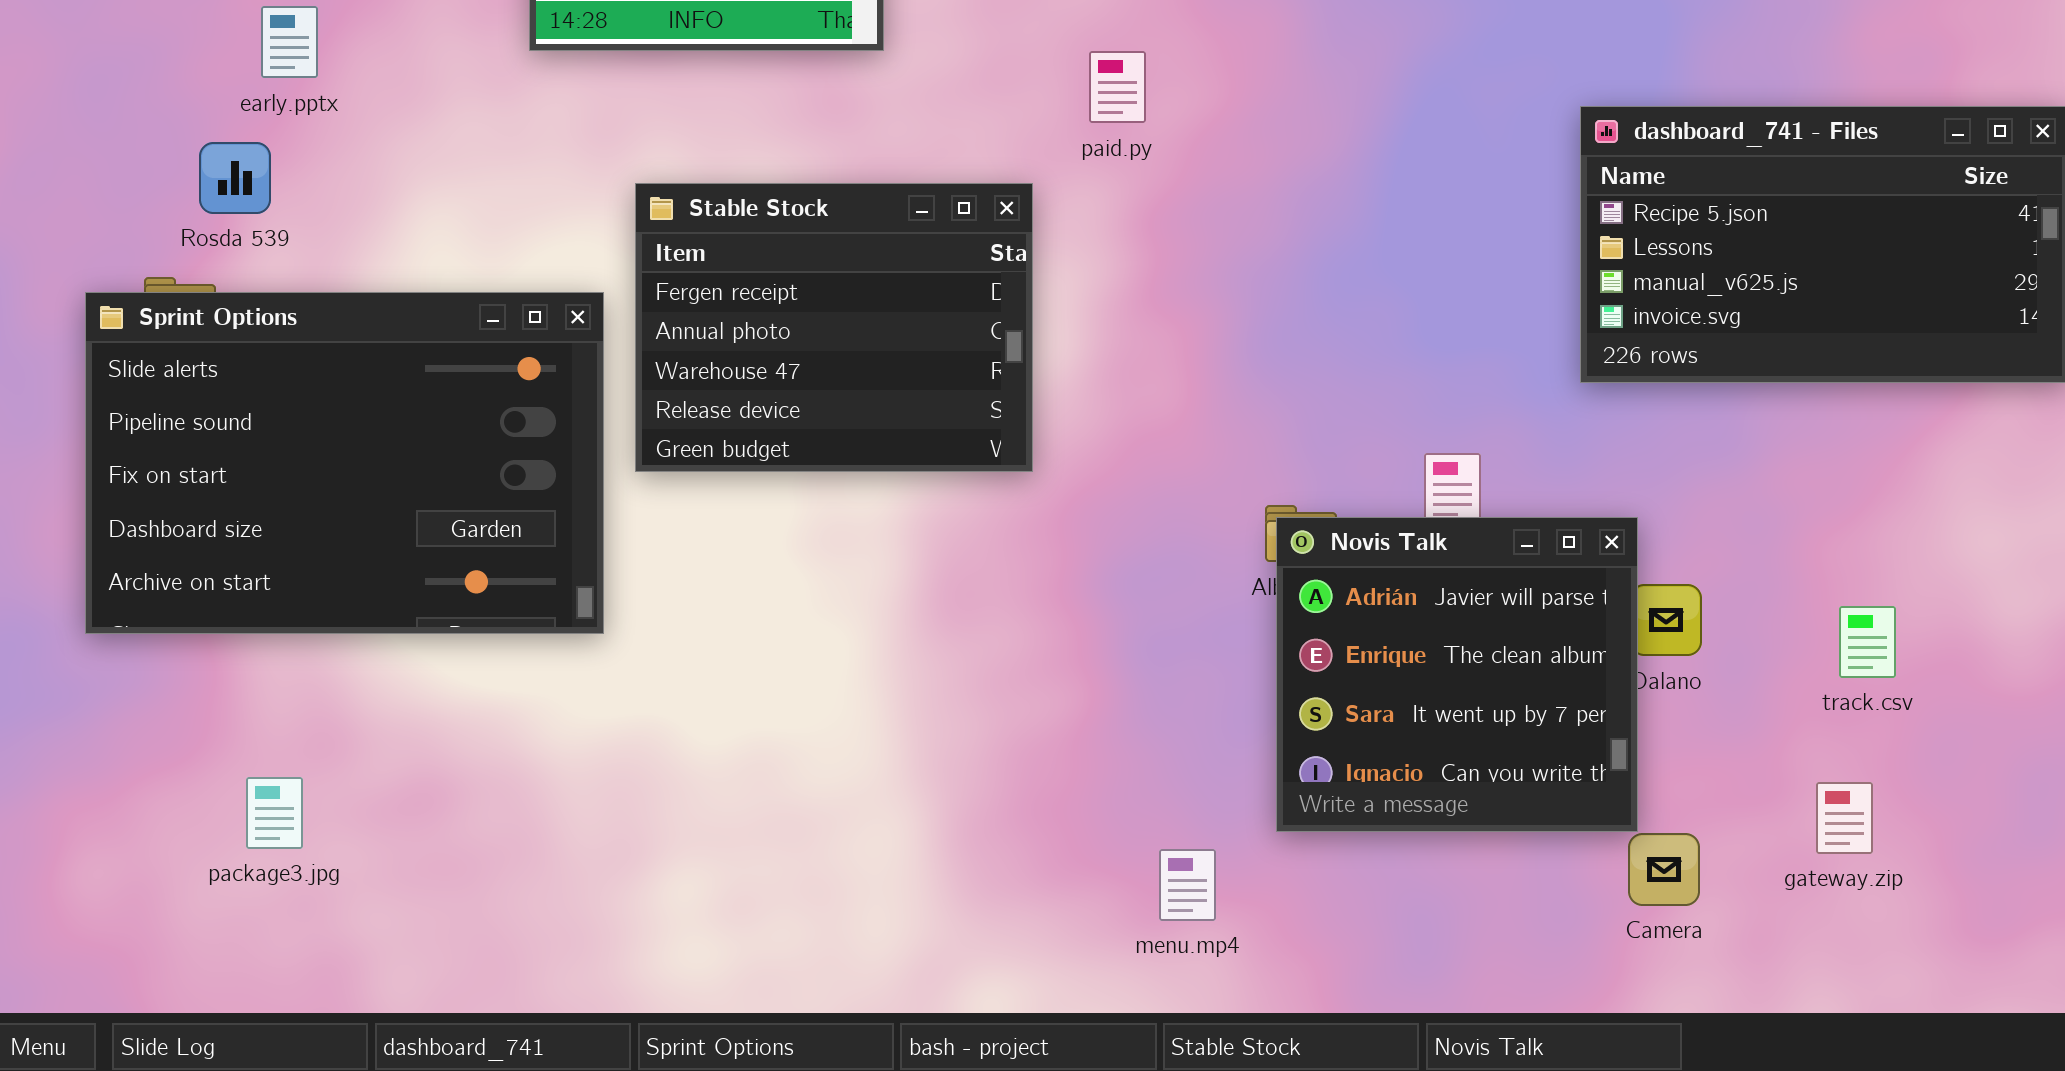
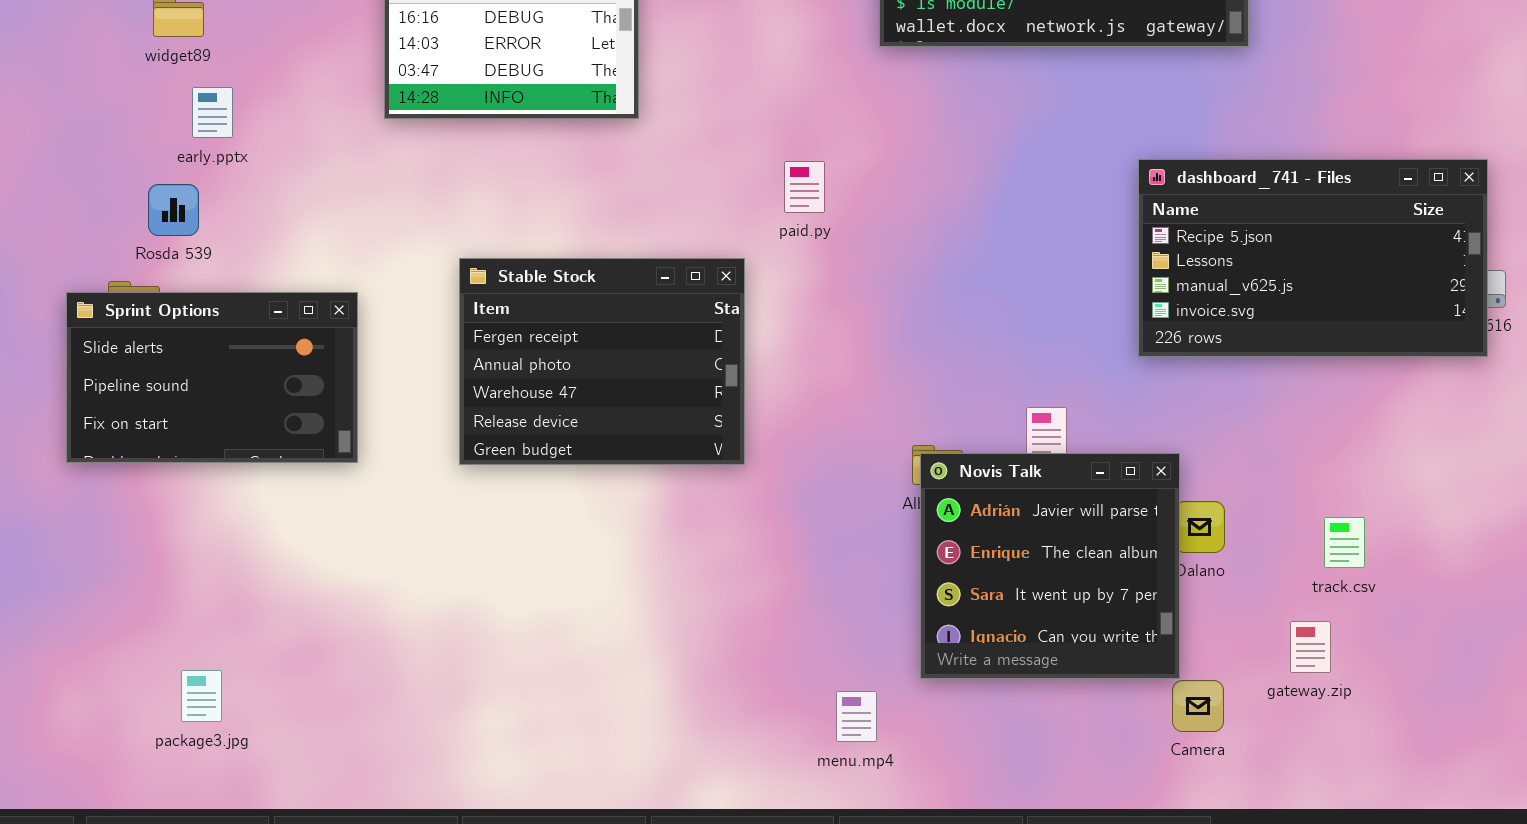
paid.py: [1089,51,1146,123] -> [784,161,825,213], moved
Stable Stock: [635,183,1033,472] -> [459,258,745,465], moved
Sprint Options: [85,292,604,634] -> [66,292,358,463], resized
package3.jpg: [246,777,303,849] -> [181,670,222,722], moved
gateway.zip: [1816,782,1873,854] -> [1290,621,1331,673], moved

